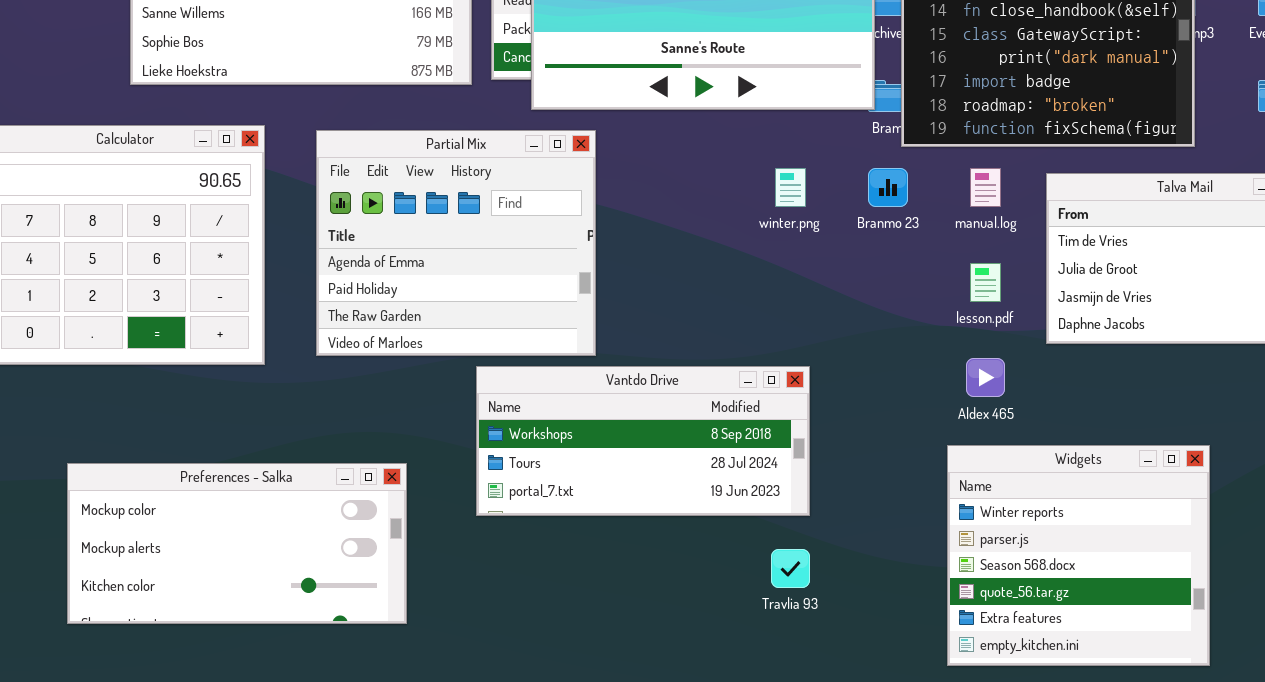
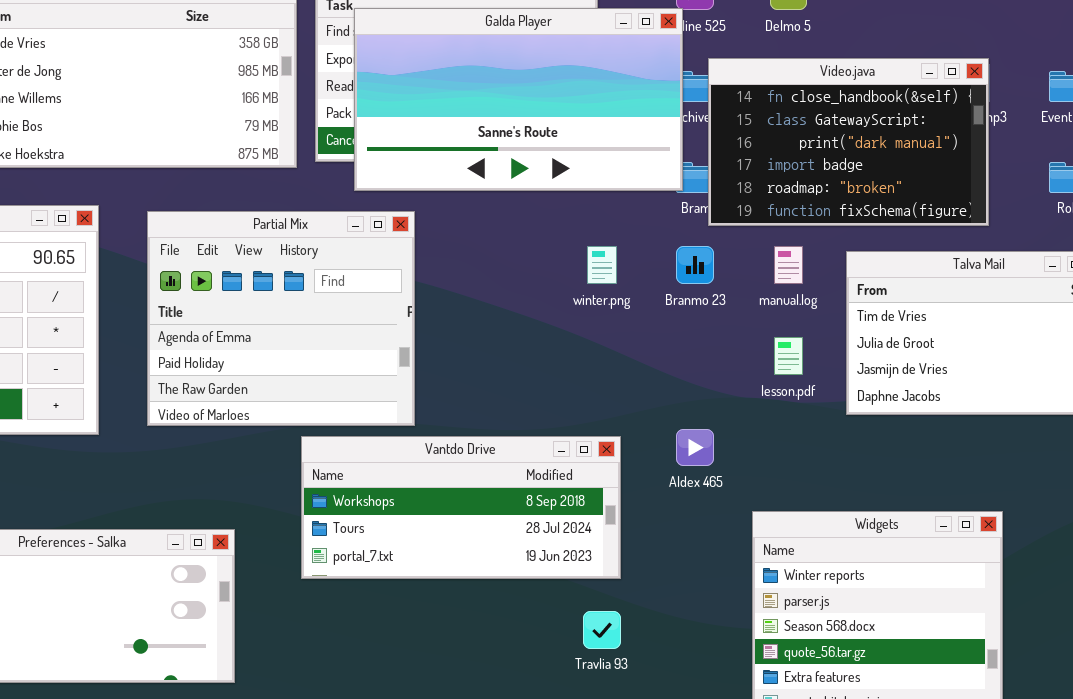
Aldex 465: [966,358,1005,397] -> [676,429,714,466], moved

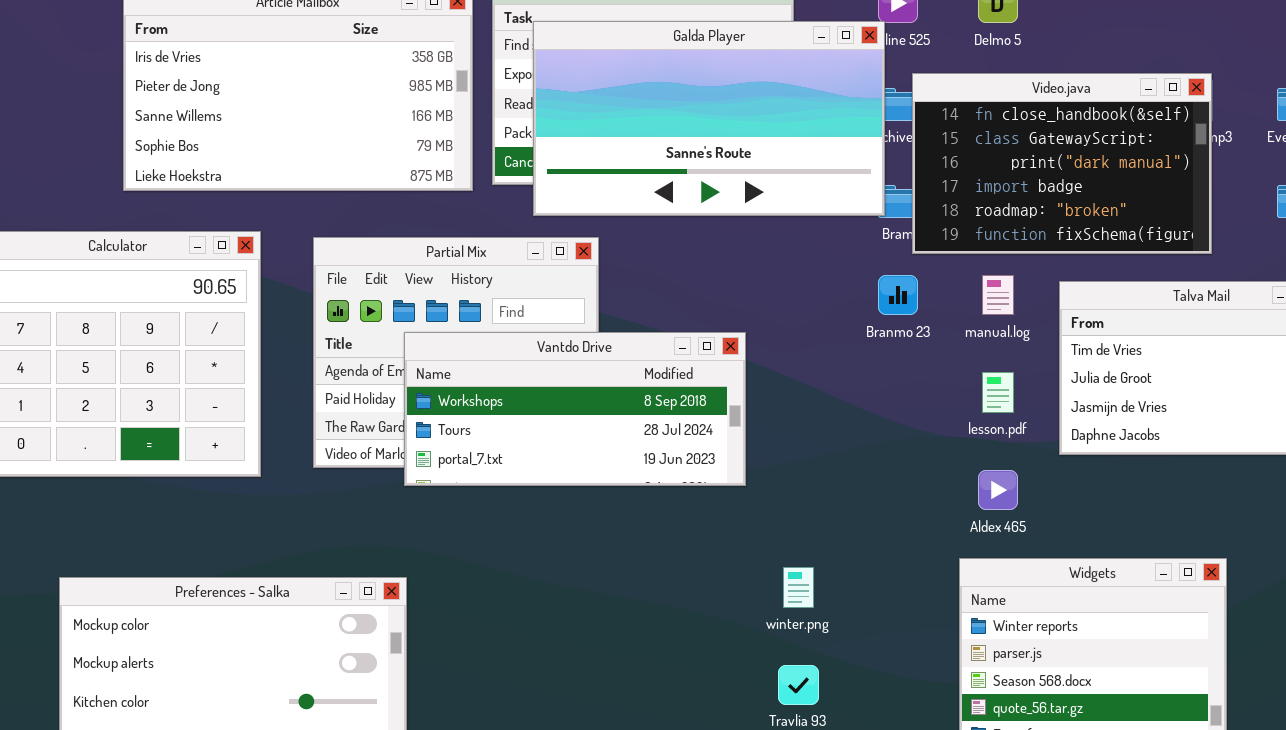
winter.png: [587,246,617,284] -> [783,567,814,608], moved
Aldex 465: [676,429,714,466] -> [978,470,1018,510], moved
Vantdo Drive: [301,436,621,579] -> [404,332,746,486], moved

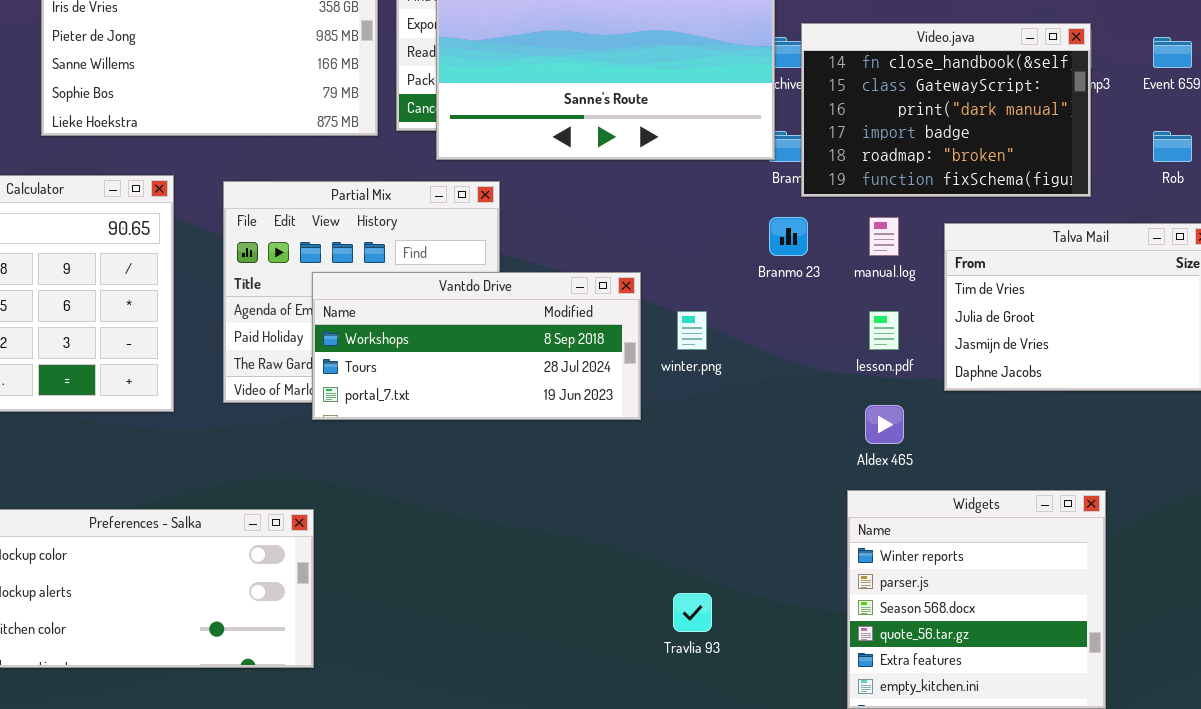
winter.png: [783,567,814,608] -> [677,311,707,350], moved

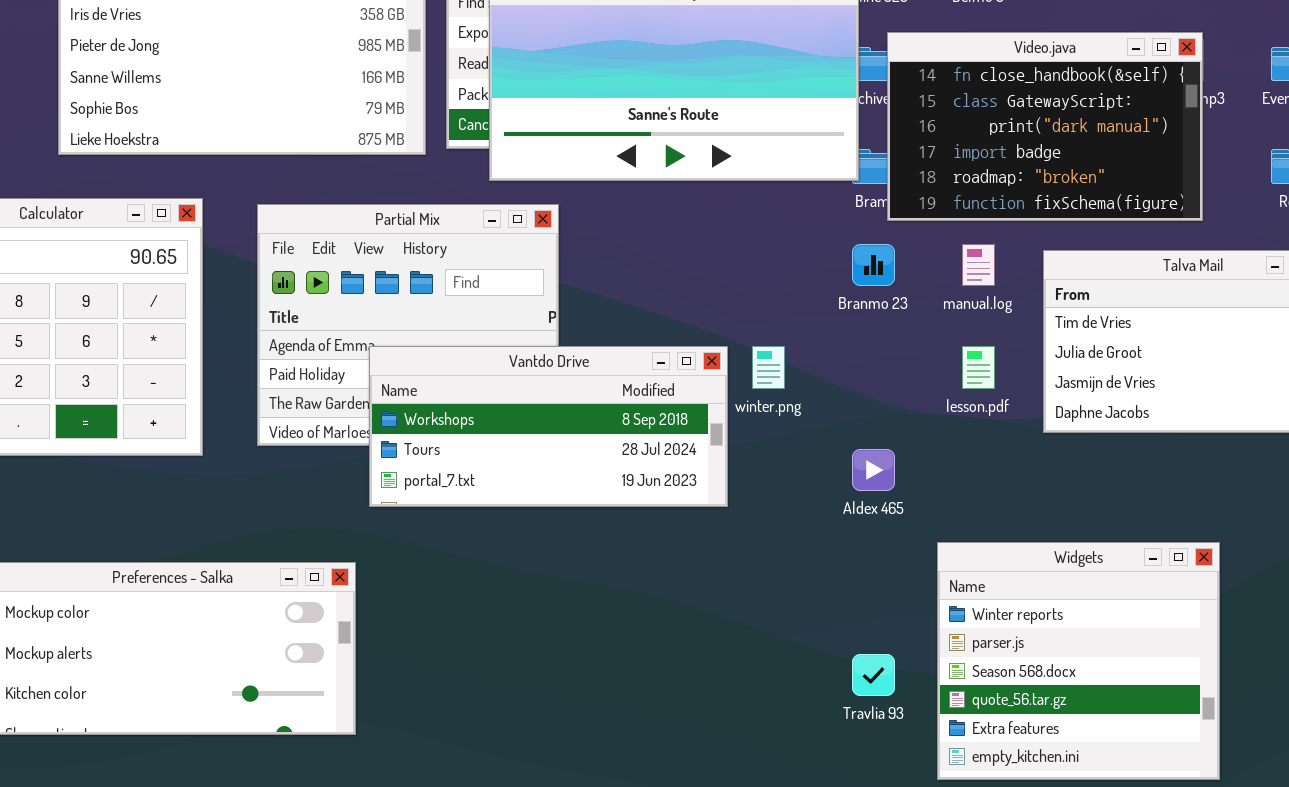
Vantdo Drive: [312,272,641,420] -> [369,346,728,507], moved
Aldex 465: [865,405,904,444] -> [852,449,895,491], moved
Travlia 93: [673,593,712,632] -> [852,654,895,696], moved

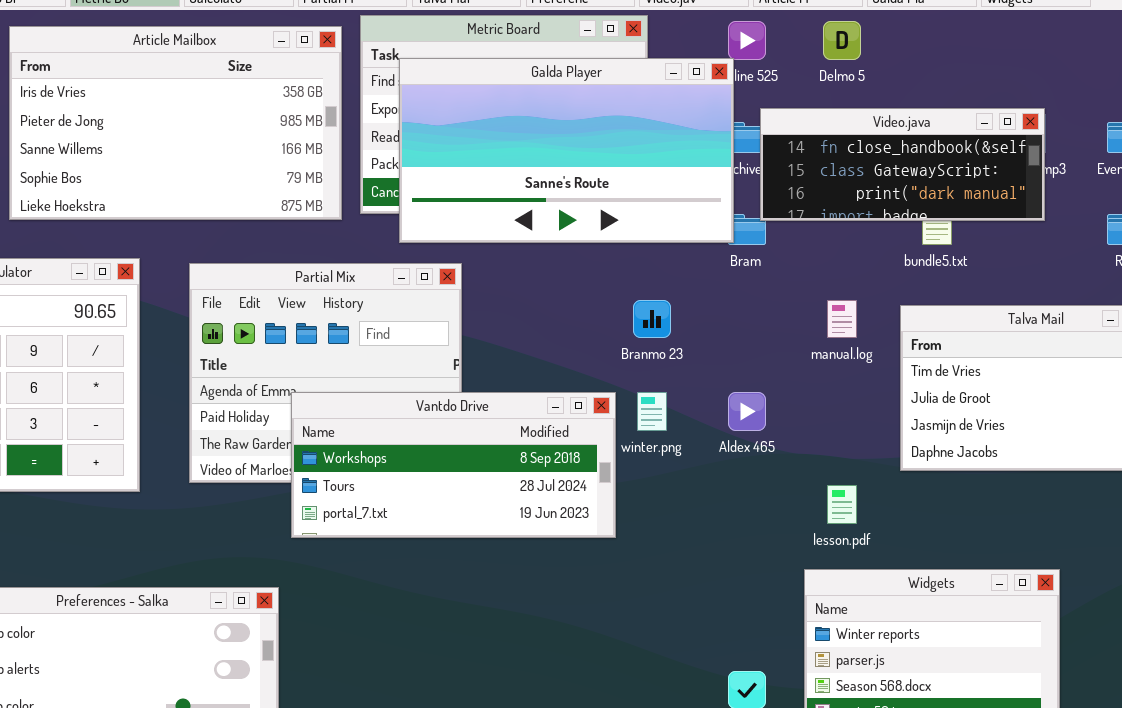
Video.java: [887,32,1203,221] -> [760,108,1045,221], resized
Branmo 23: [852,244,895,286] -> [633,300,671,338], moved
lesson.pdf: [962,346,995,389] -> [827,485,857,524], moved
Aldex 465: [852,449,895,491] -> [728,392,766,431], moved

